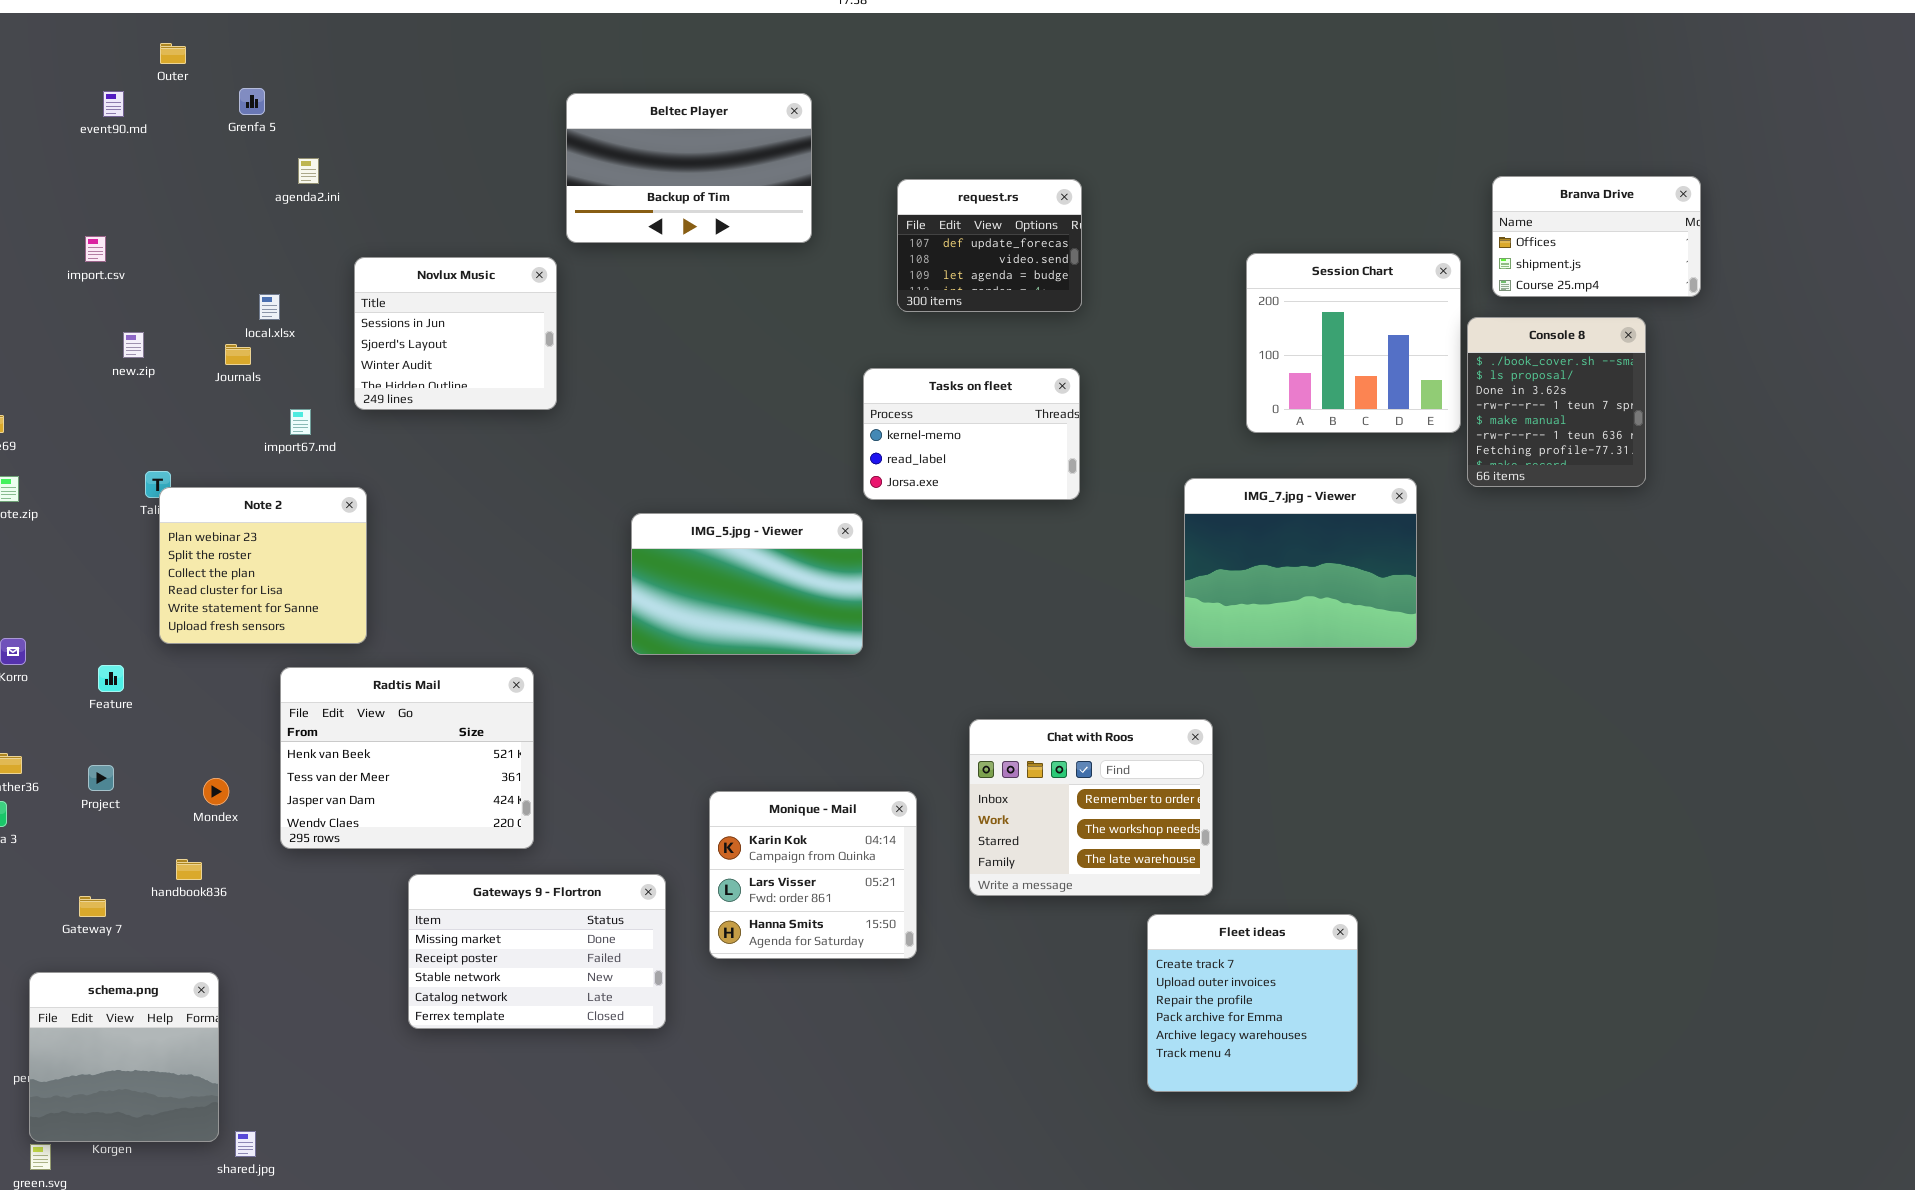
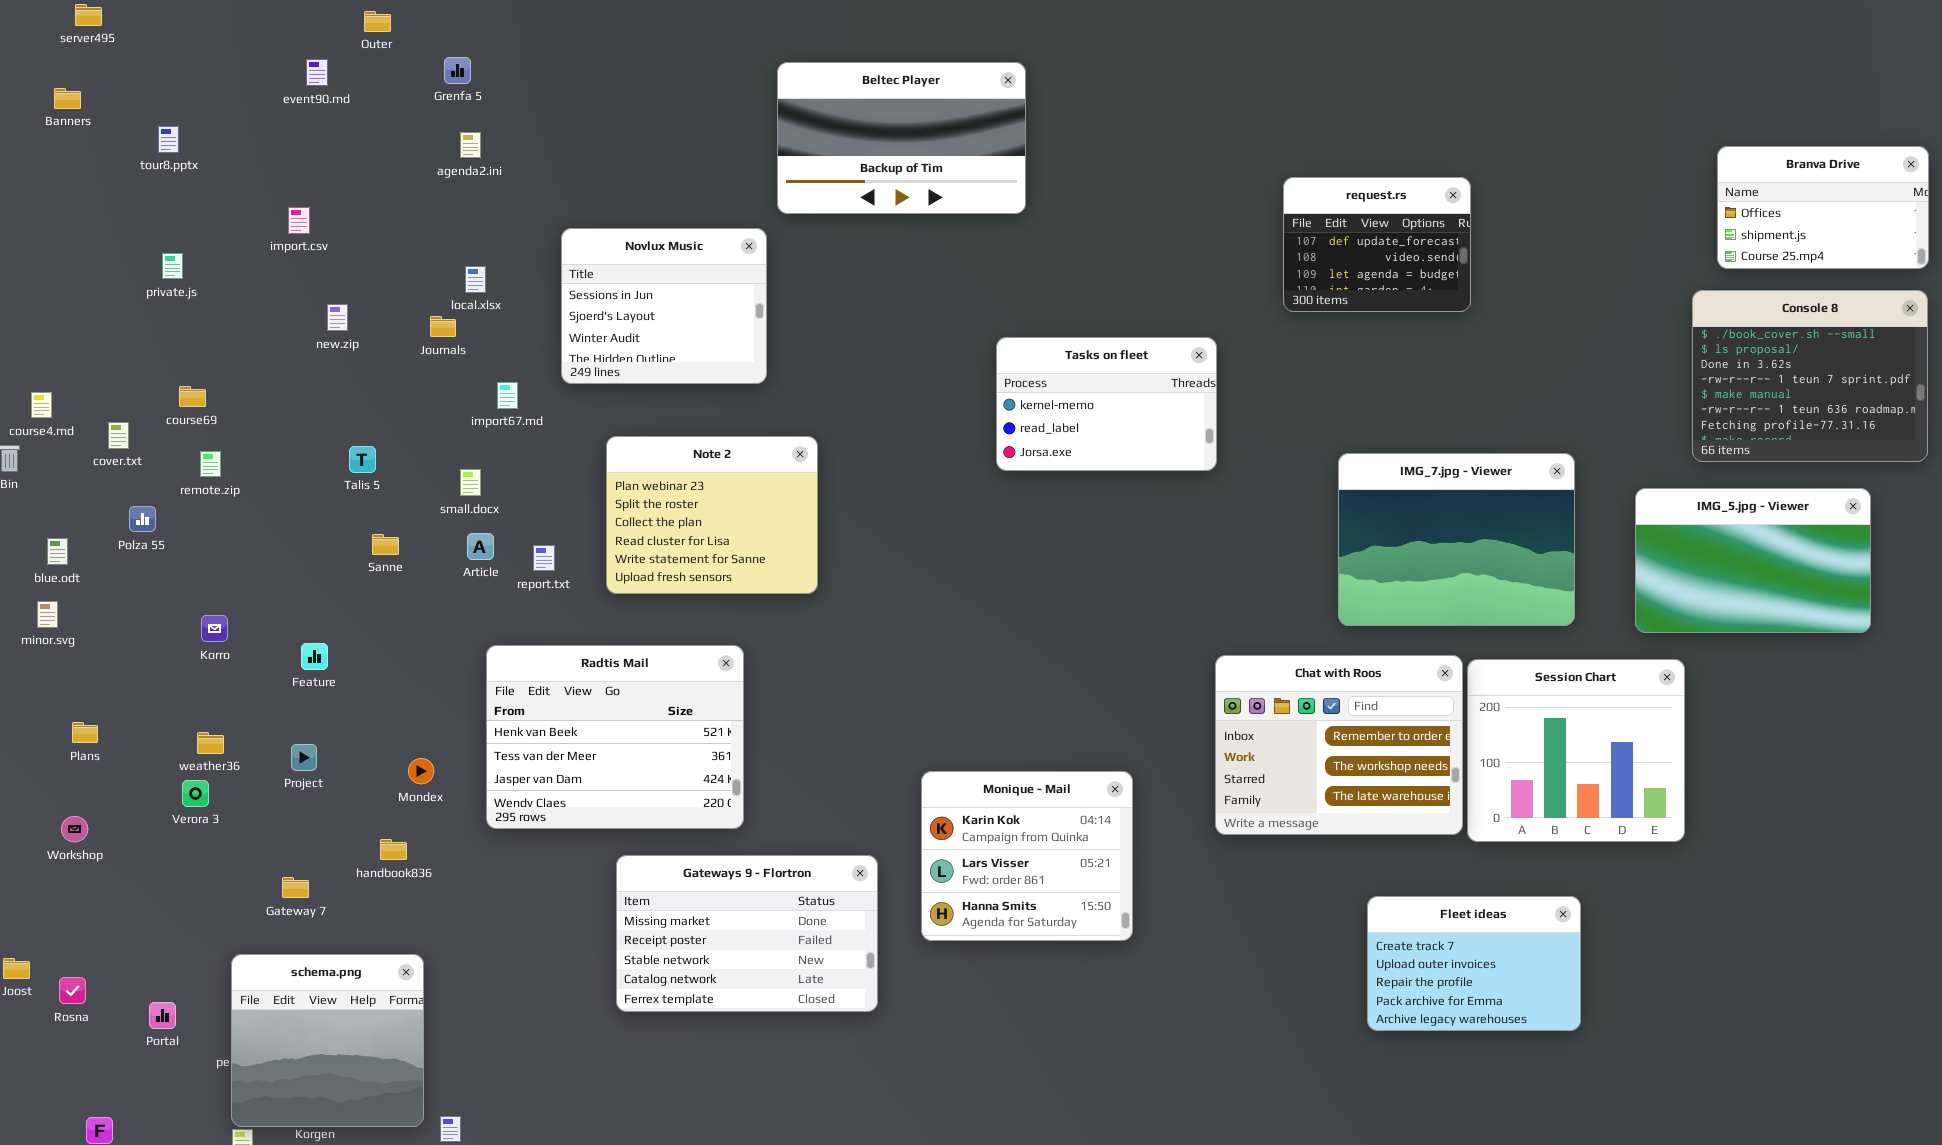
agenda2.ini: [298,158,319,184] -> [460,132,481,158], moved
request.rs: [897,179,1082,312] -> [1283,177,1471,312], moved
Session Chart: [1246,253,1461,433] -> [1467,659,1685,842], moved
Console 8: [1467,317,1646,487] -> [1692,290,1928,462], resized
Tasks on fleet: [863,368,1080,500] -> [996,337,1217,471], moved
IMG_7.jpg - Viewer: [1184,478,1417,648] -> [1338,453,1575,626], moved
Note 2: [159,487,367,644] -> [606,436,818,594], moved
IMG_5.jpg - Viewer: [631,513,863,655] -> [1635,488,1871,633], moved
Chat with Roos: [969,719,1213,896] -> [1215,655,1463,835], moved
Fleet ideas: [1147,914,1358,1092] -> [1367,896,1581,1031], resized

